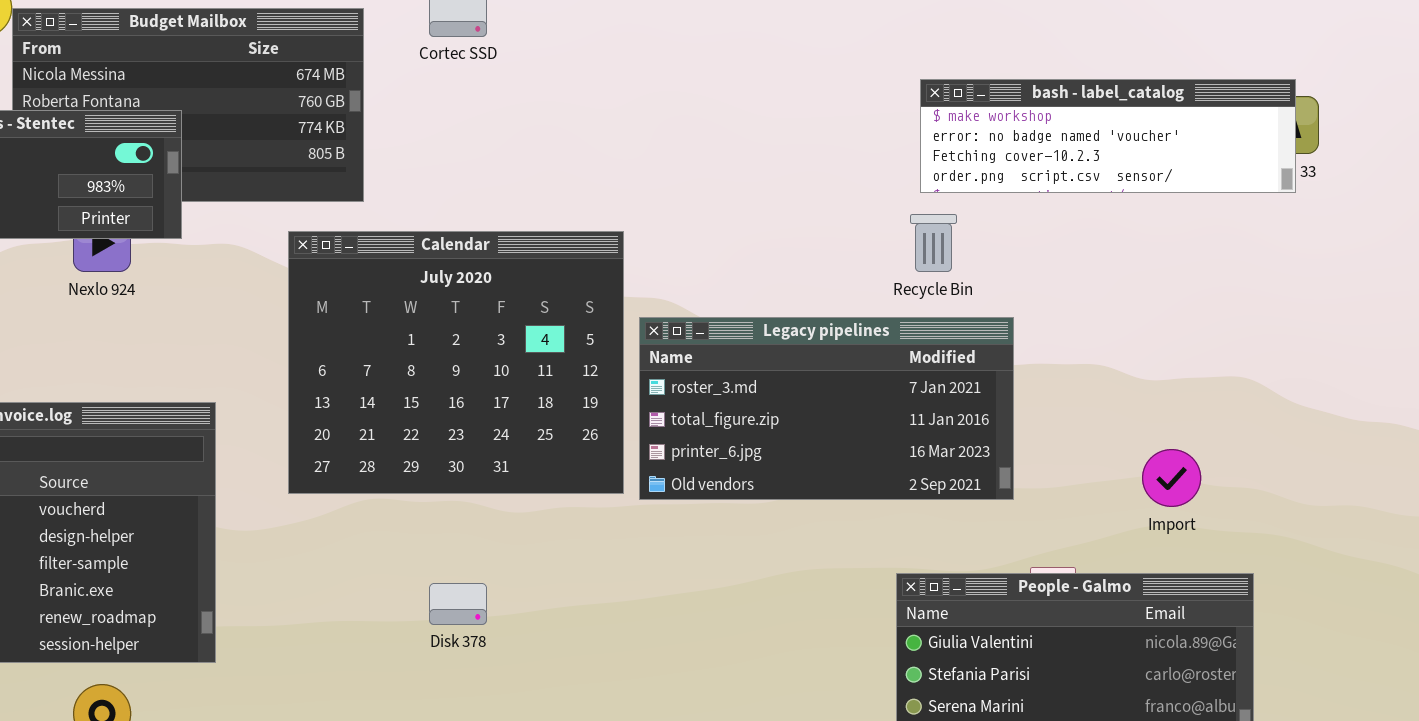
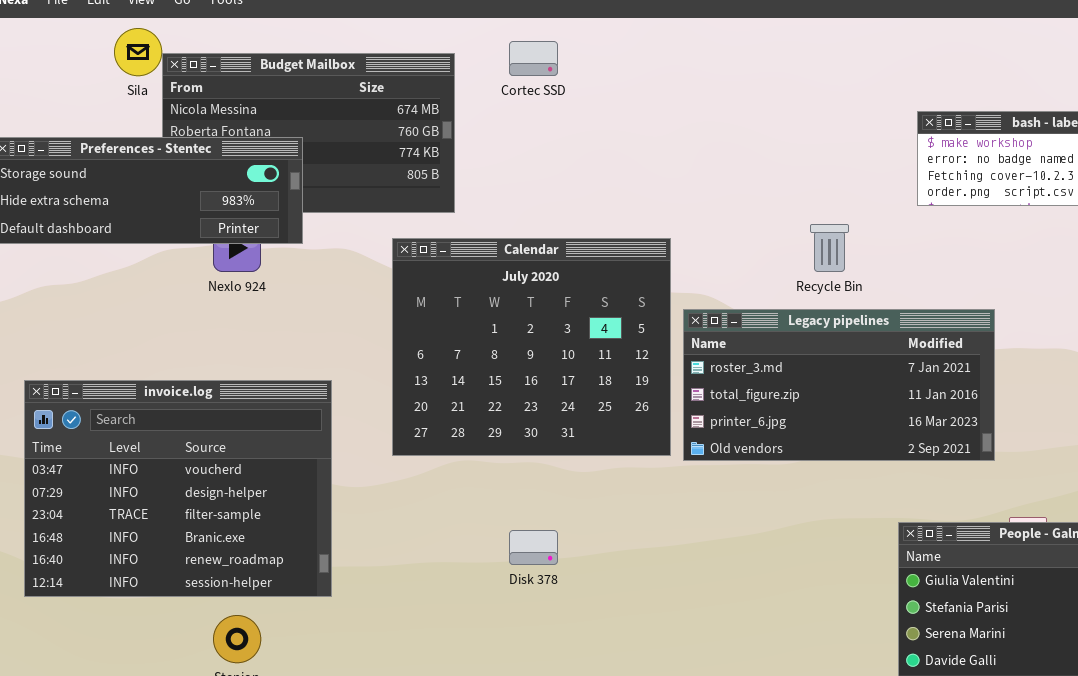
Recycle Bin: [910,214,957,272] -> [810,224,849,272], moved

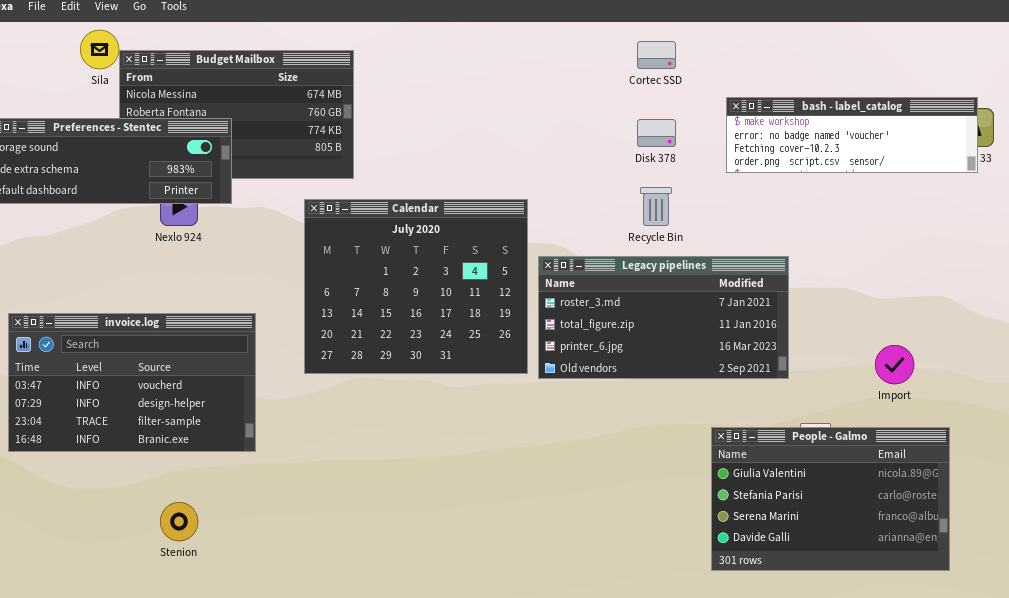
Cortec SSD: [509,41,558,76] -> [637,41,676,69], moved
invoice.log: [24,380,332,597] -> [8,313,256,452], resized
Disk 378: [509,530,558,565] -> [637,119,676,147], moved

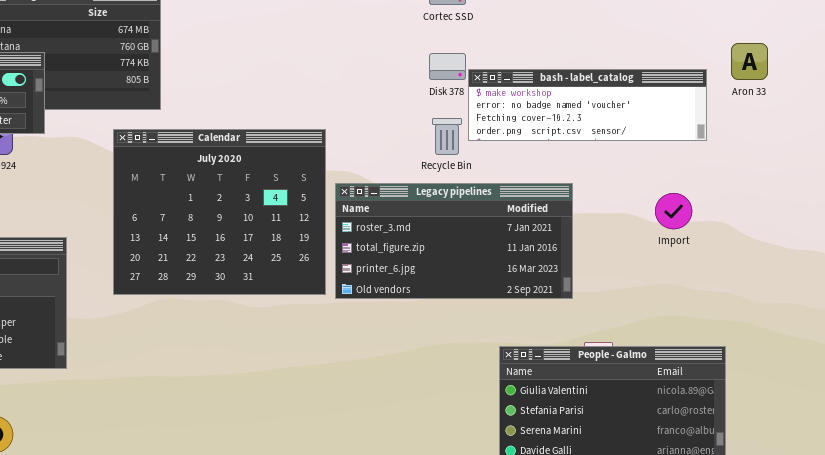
bash - label_catalog: [726,97,978,173] -> [468,69,707,141], moved
Import: [875,345,914,384] -> [655,193,692,229], moved

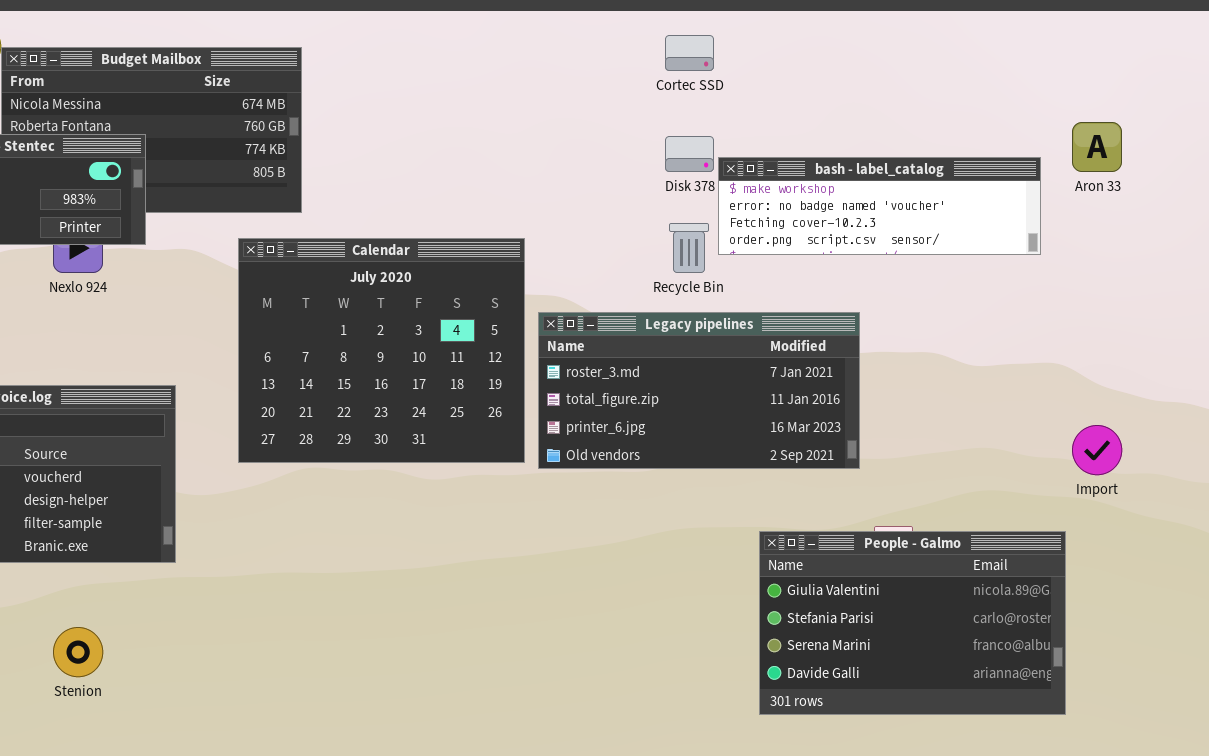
Import: [655,193,692,229] -> [1072,425,1122,475], moved

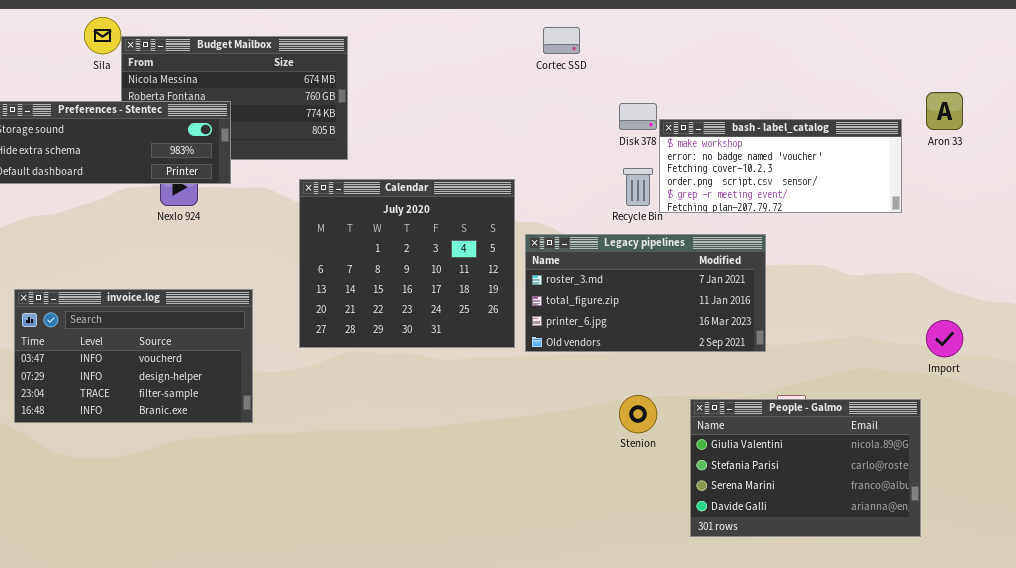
Cortec SSD: [665,35,714,71] -> [543,27,580,54], moved
bash - label_catalog: [718,157,1041,255] -> [659,119,902,213], resized
Stenion: [53,627,103,677] -> [619,395,657,433], moved

